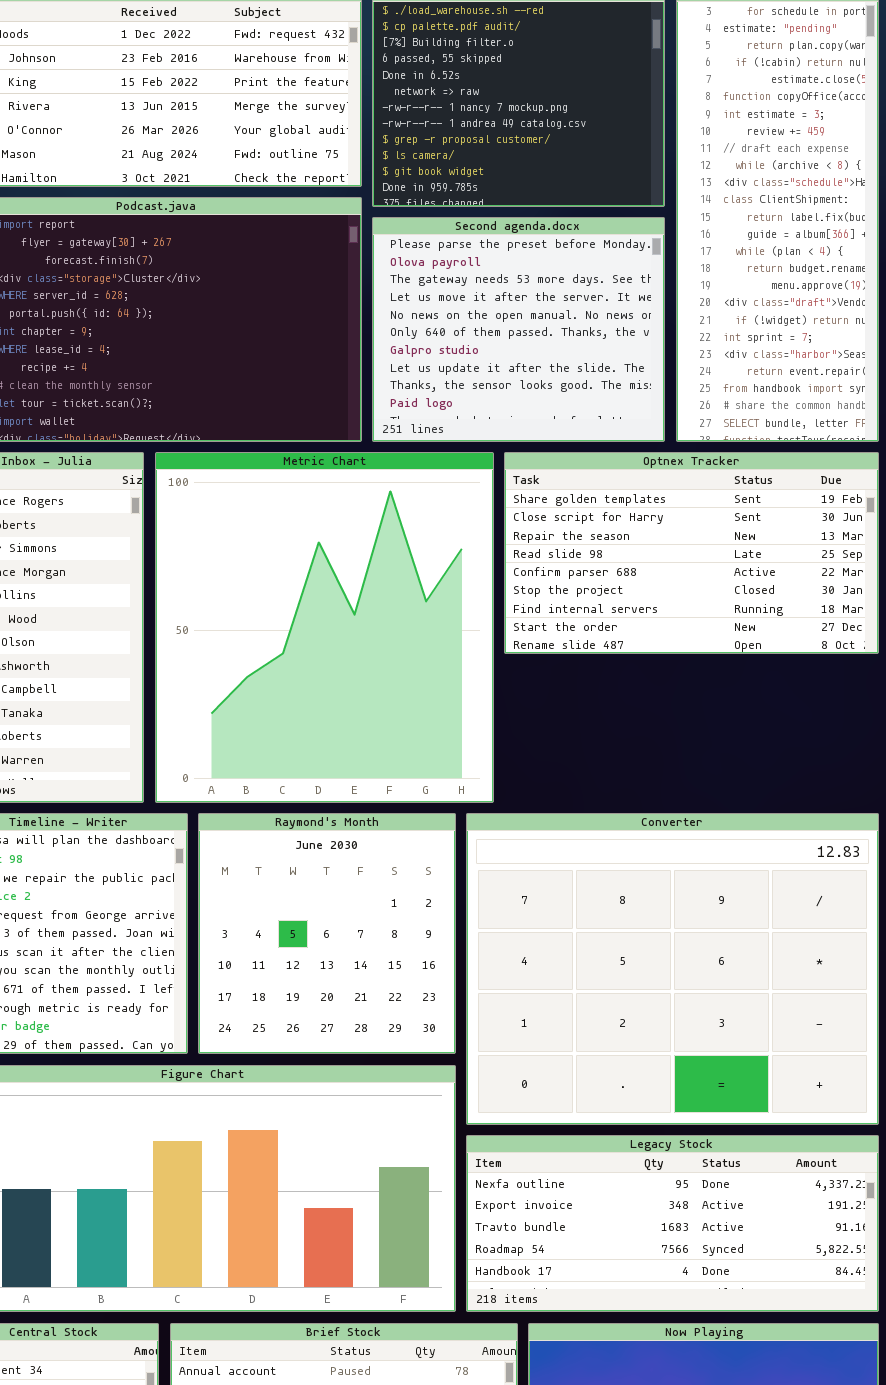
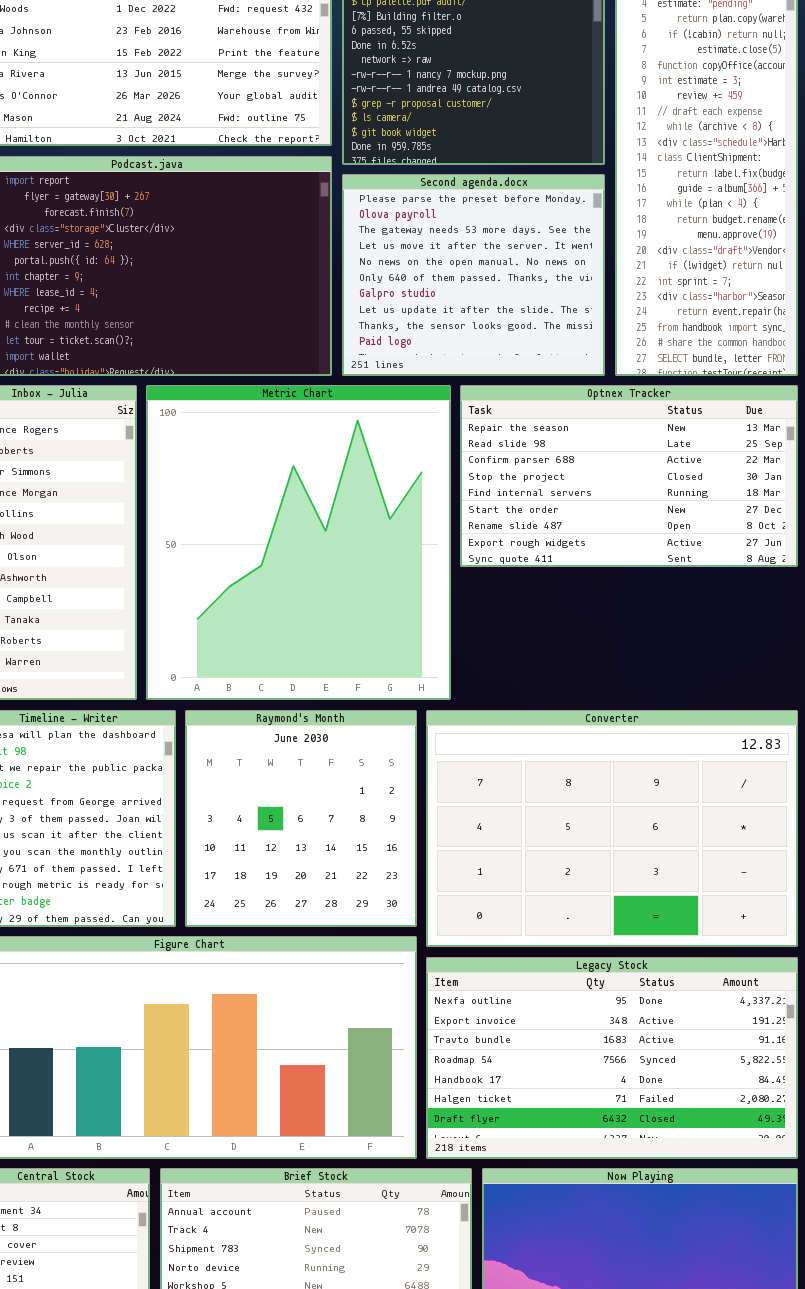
Optnex Tracker: [504,452,879,654] -> [460,385,798,567], scrolled down 2 rows
Converter: [466,813,879,1125] -> [426,710,798,947], resized
Legacy Stock: [466,1135,879,1312] -> [426,957,798,1159], resized

